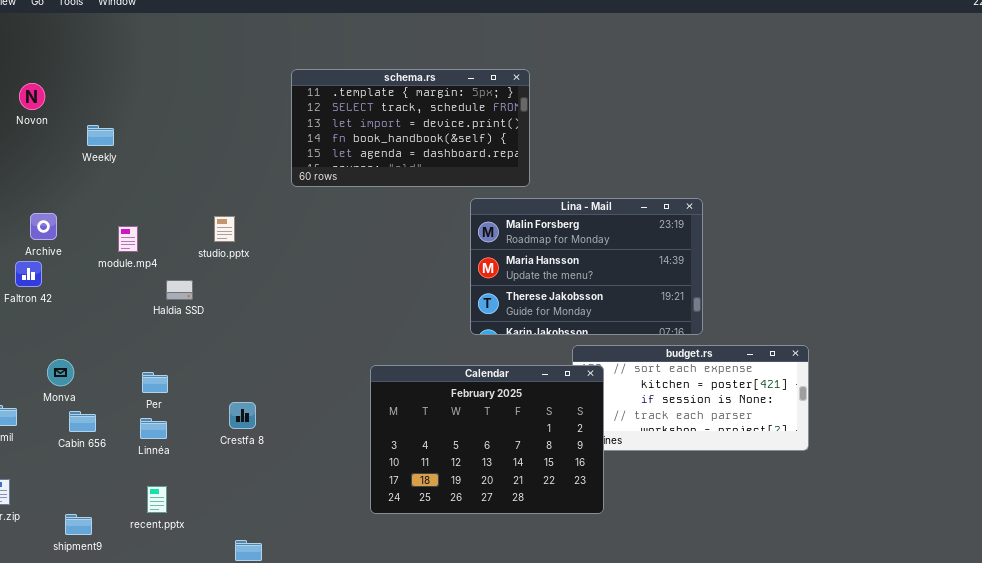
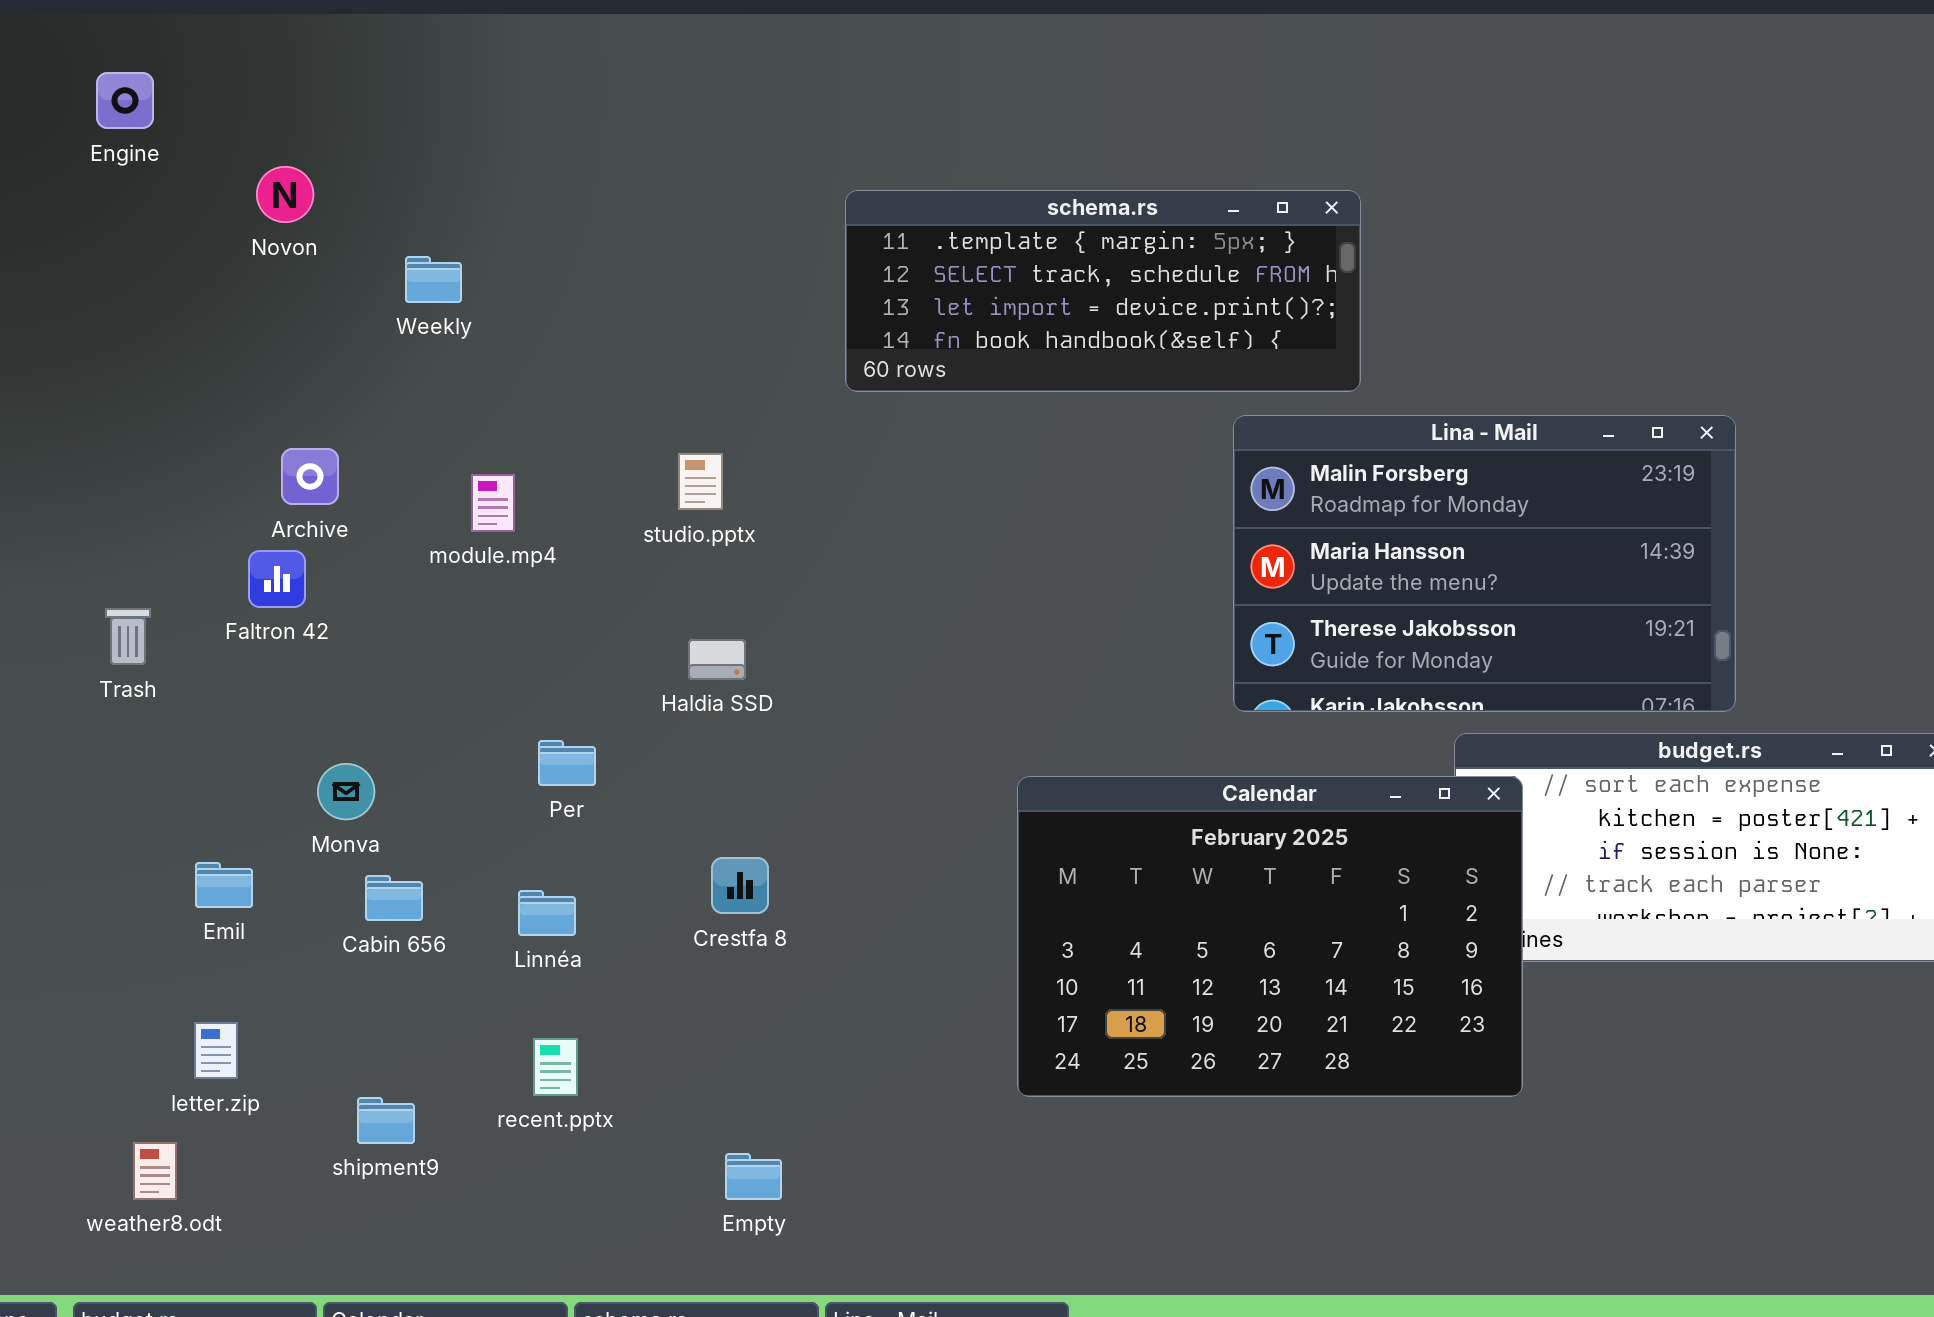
schema.rs: [291,69,530,187] -> [845,190,1361,392], resized
Haldia SSD: [166,280,193,300] -> [688,639,746,680], moved
Per: [142,372,168,393] -> [538,740,596,786], moved

